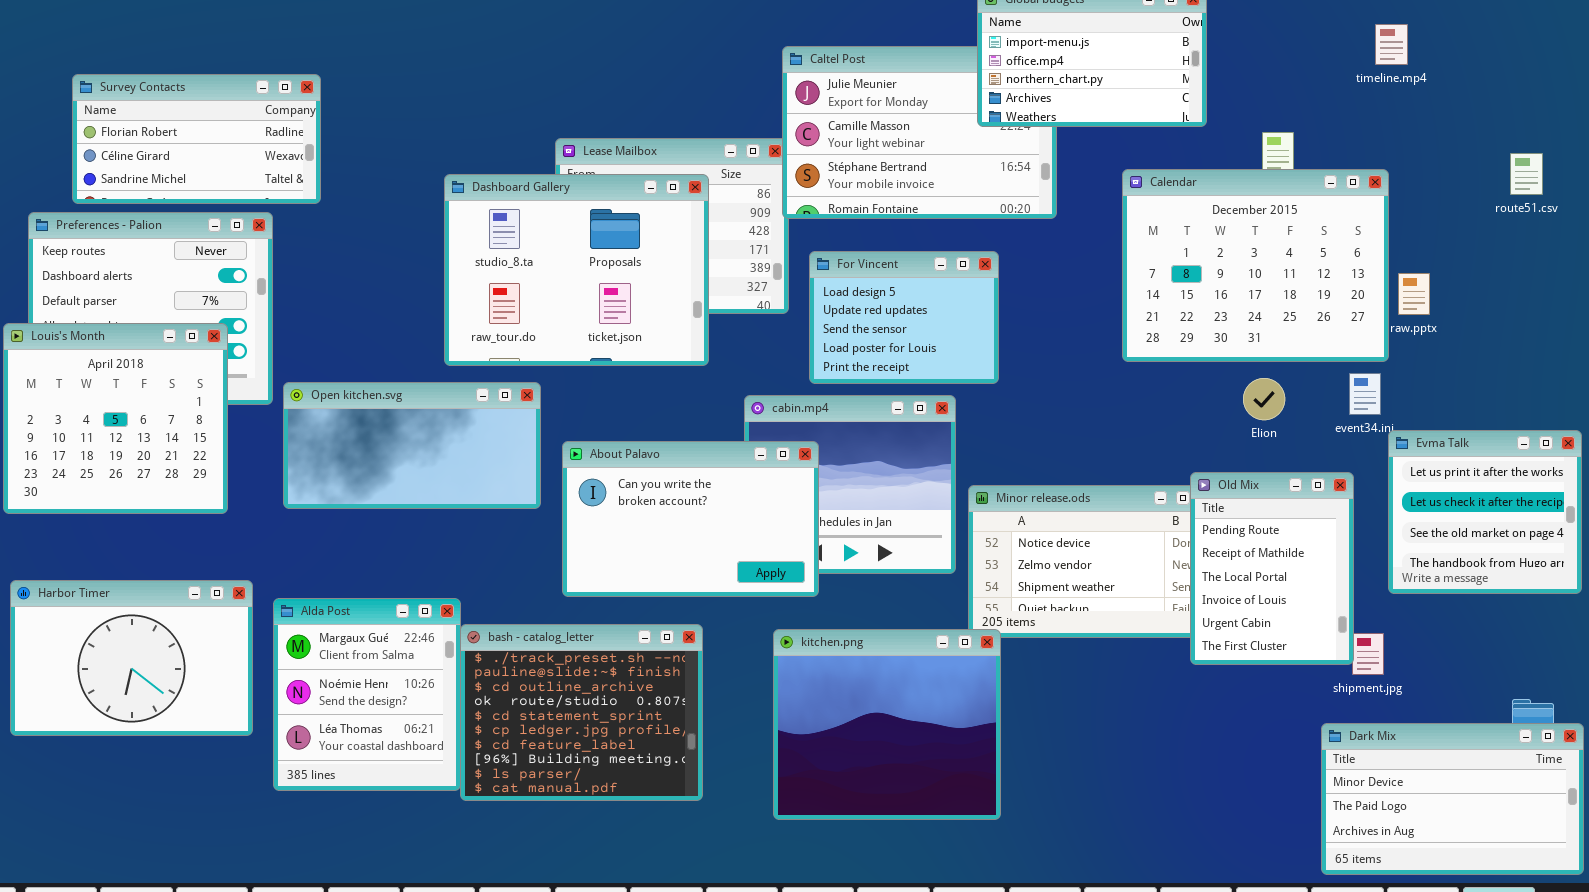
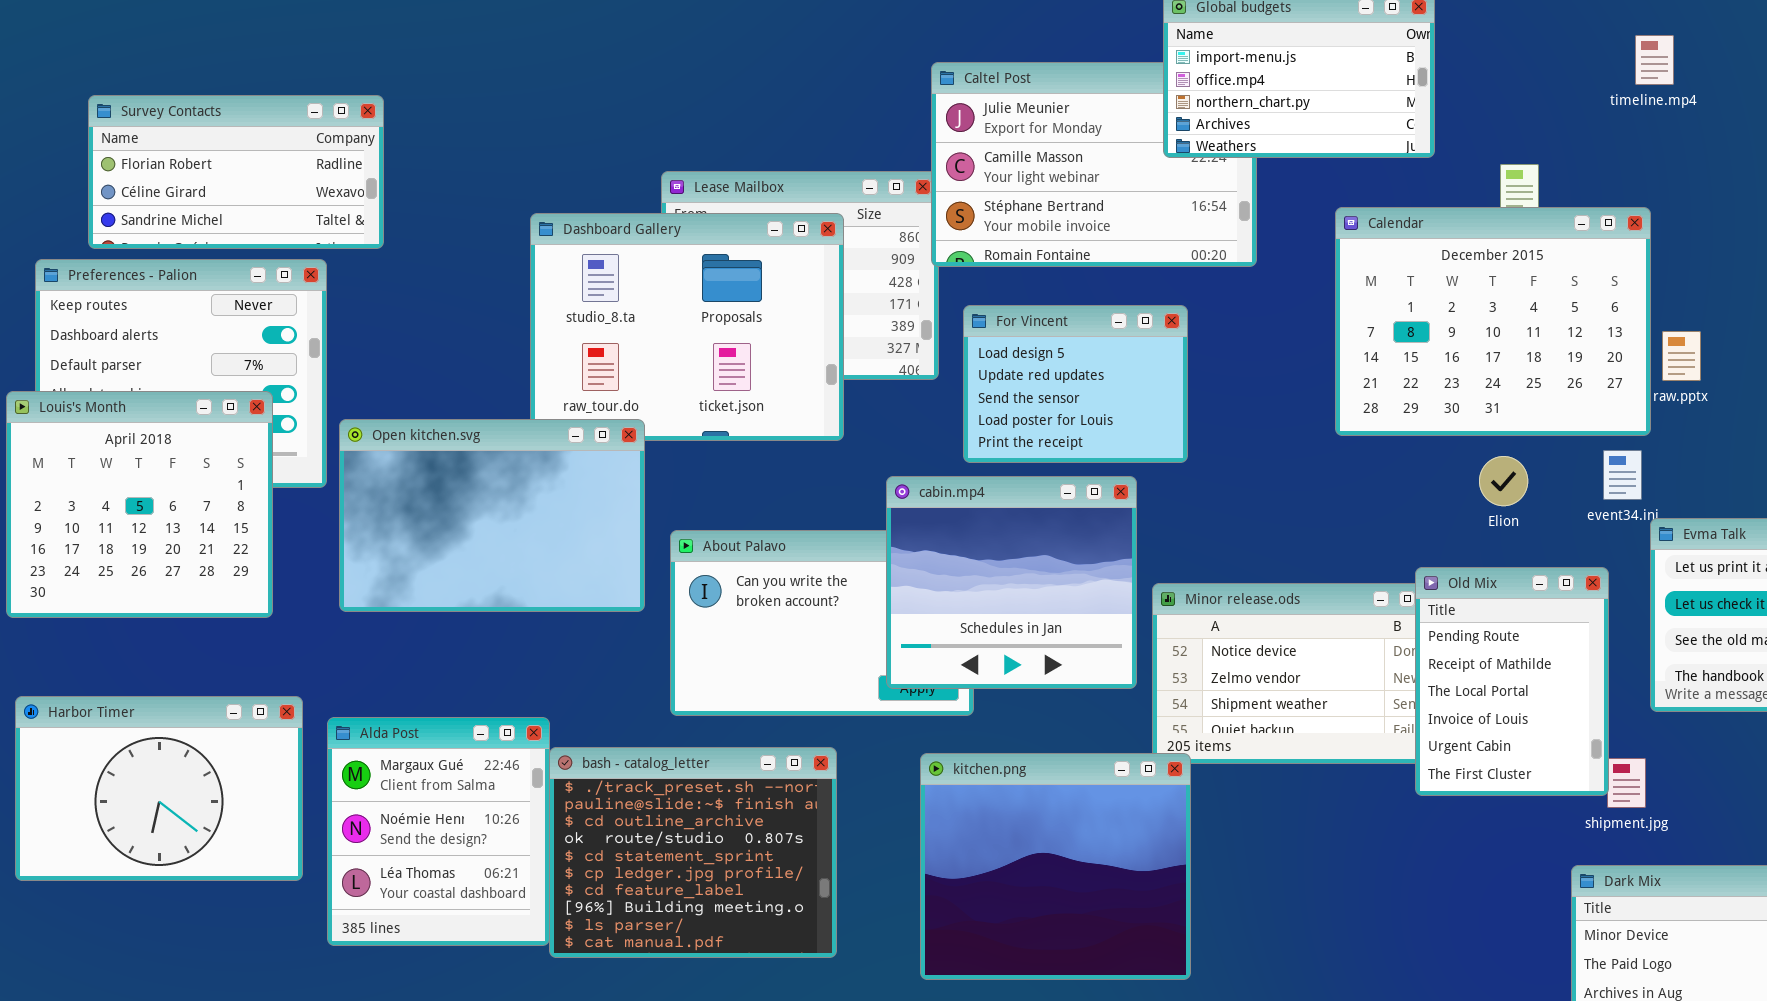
Open kitchen.svg: [283,382,541,509] -> [339,419,645,612], resized
cabin.mp4: [744,395,956,574] -> [886,476,1137,689], raised

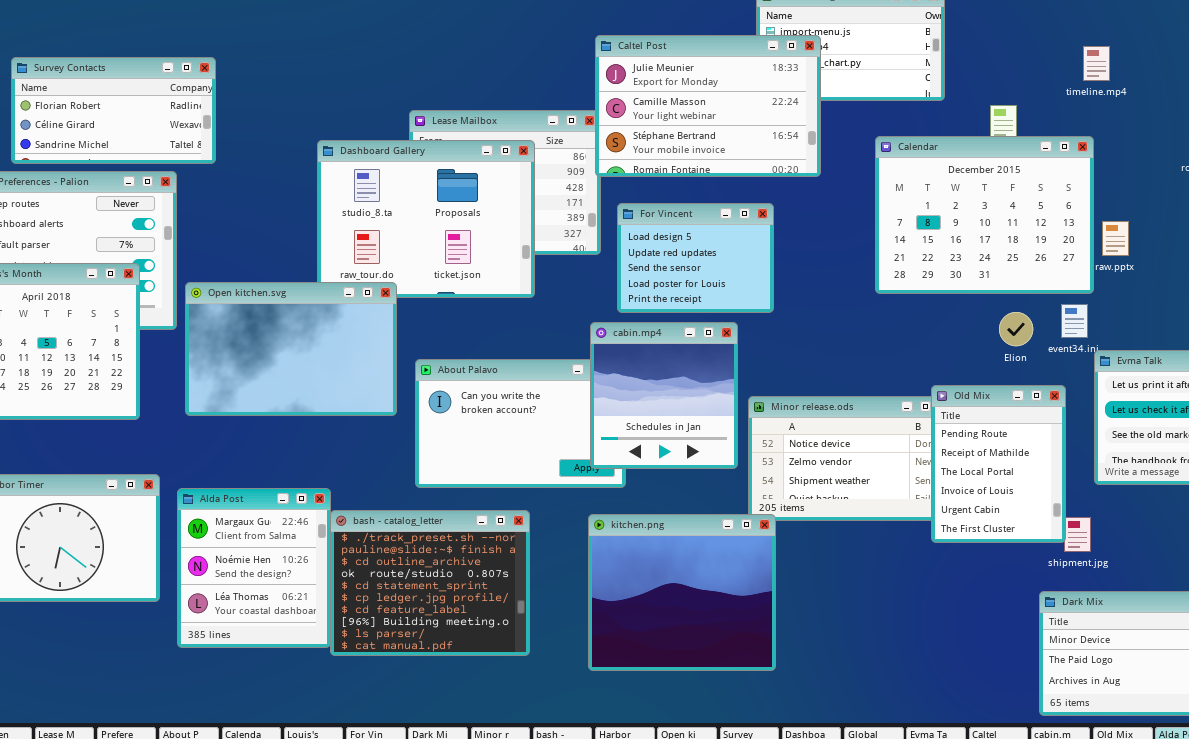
timeline.mp4: [1635,35,1674,85] -> [1083,46,1110,81], moved
Caltel Post: [931,62,1257,267] -> [595,35,821,177], raised
Elion: [1479,456,1528,506] -> [999,312,1033,346], moved
cabin.mp4: [886,476,1137,689] -> [590,322,738,469], resized

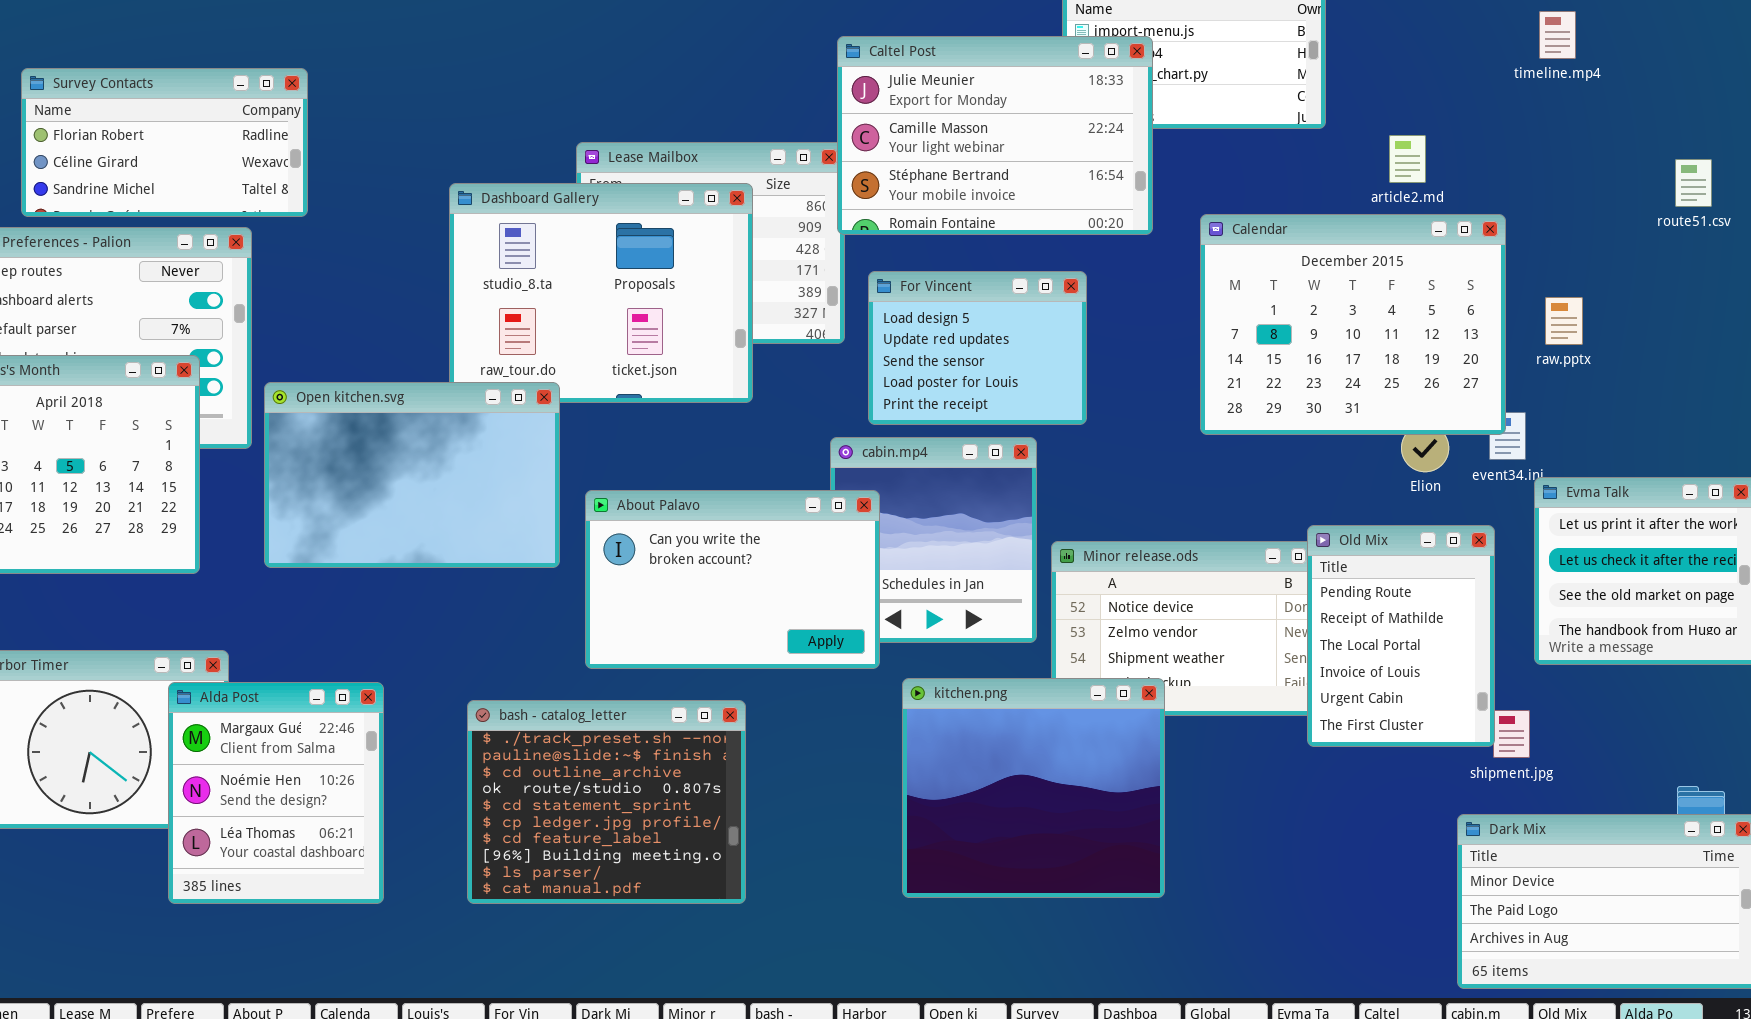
timeline.mp4: [1083,46,1110,81] -> [1539,11,1576,59], moved
Calendar: [875,136,1094,294] -> [1200,214,1506,435], moved
About Palavo: [415,359,626,488] -> [585,490,880,669], raised
Alda Post: [177,488,331,648] -> [168,682,384,904], moved
kitchen.png: [588,514,776,671] -> [902,678,1165,898], moved

